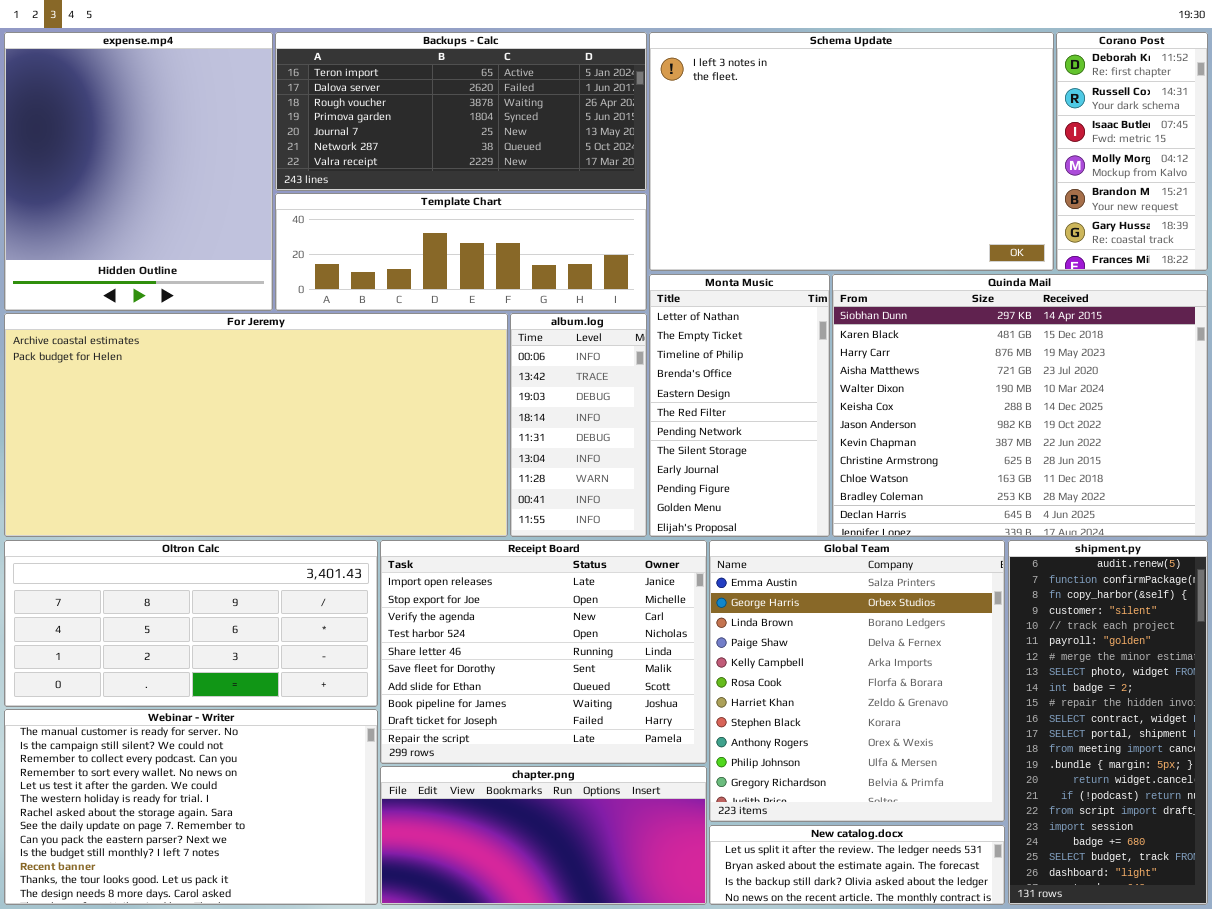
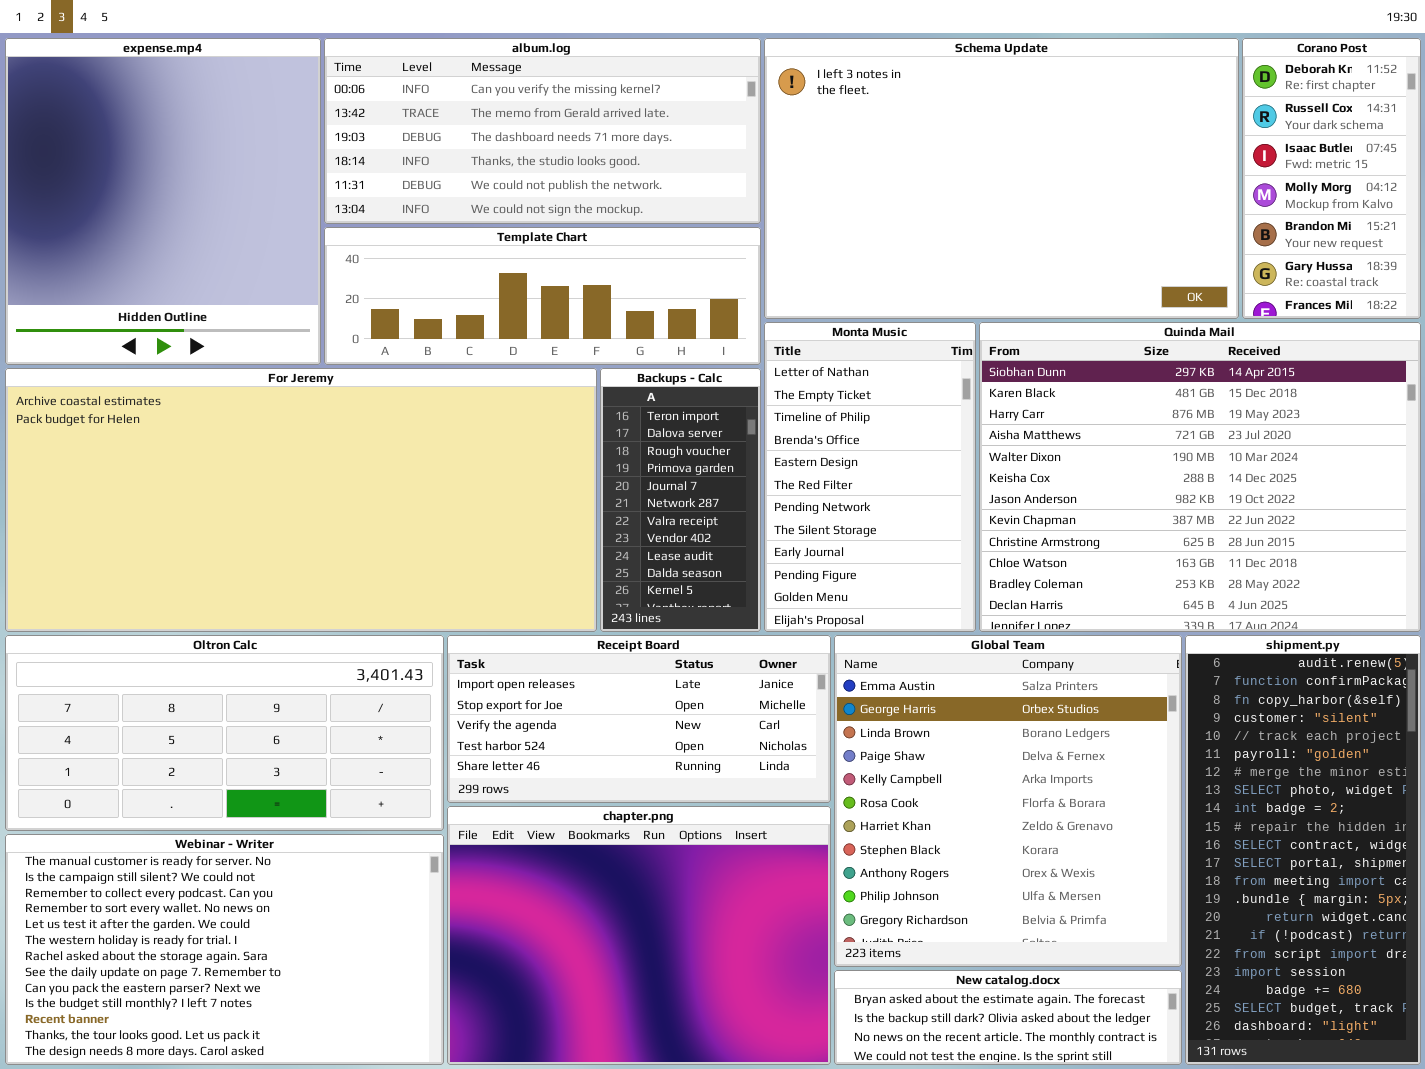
Backups - Calc: [275,32,647,191] -> [600,368,761,632], moved, resized
album.log: [510,313,647,537] -> [324,38,761,224], moved, resized
Receipt Board: [380,540,707,764] -> [447,635,831,803], resized
chapter.png: [380,766,707,905] -> [447,806,831,1065], resized
New catalog.docx: [709,825,1005,905] -> [834,970,1182,1065], scrolled down 1 row

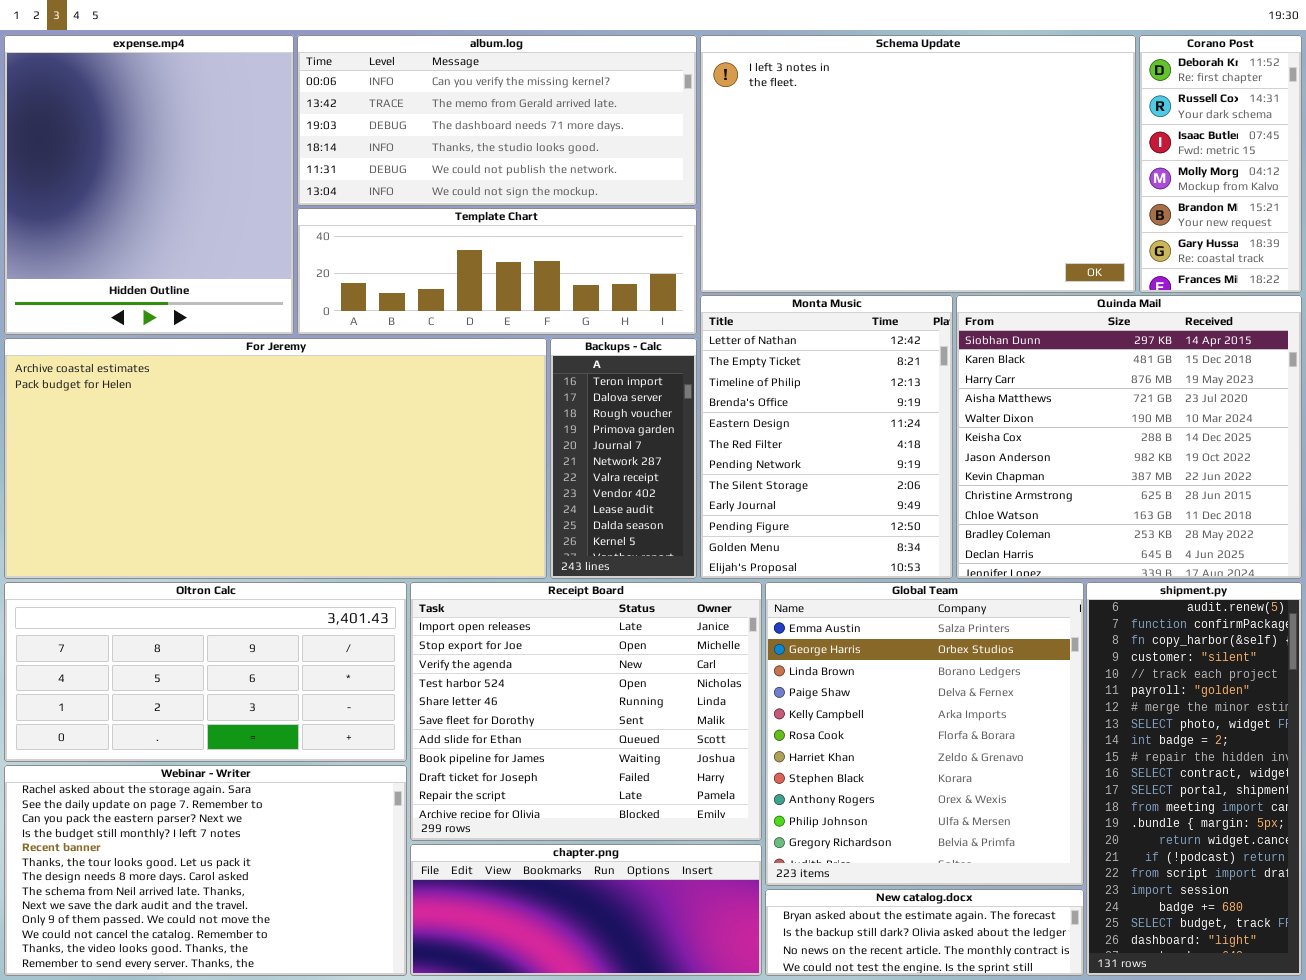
Monta Music: [764,322,976,632] -> [700,295,953,579], resized
Quinda Mail: [979,322,1421,632] -> [956,295,1302,579], resized
Receipt Board: [447,635,831,803] -> [410,582,762,841], resized
chapter.png: [447,806,831,1065] -> [410,844,762,976], resized
Webinar - Writer: [5,834,444,1065] -> [4,765,407,976], scrolled down 6 rows

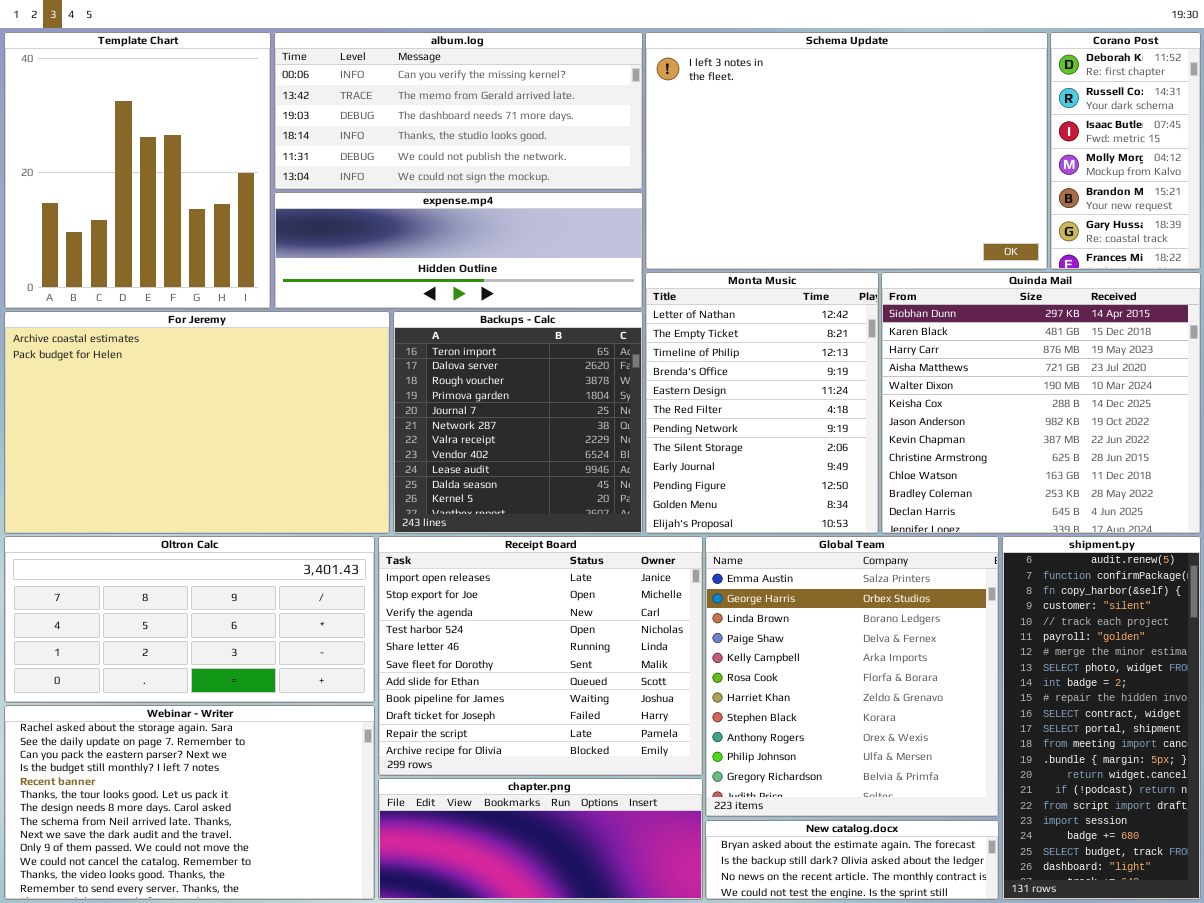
expense.mp4: [4,35,294,335] -> [274,192,643,309], moved, resized
Template Chart: [297,208,697,335] -> [4,32,271,309], moved, resized
For Jeremy: [4,338,547,579] -> [4,311,390,534], resized
Backups - Calc: [550,338,697,579] -> [393,311,643,534], resized

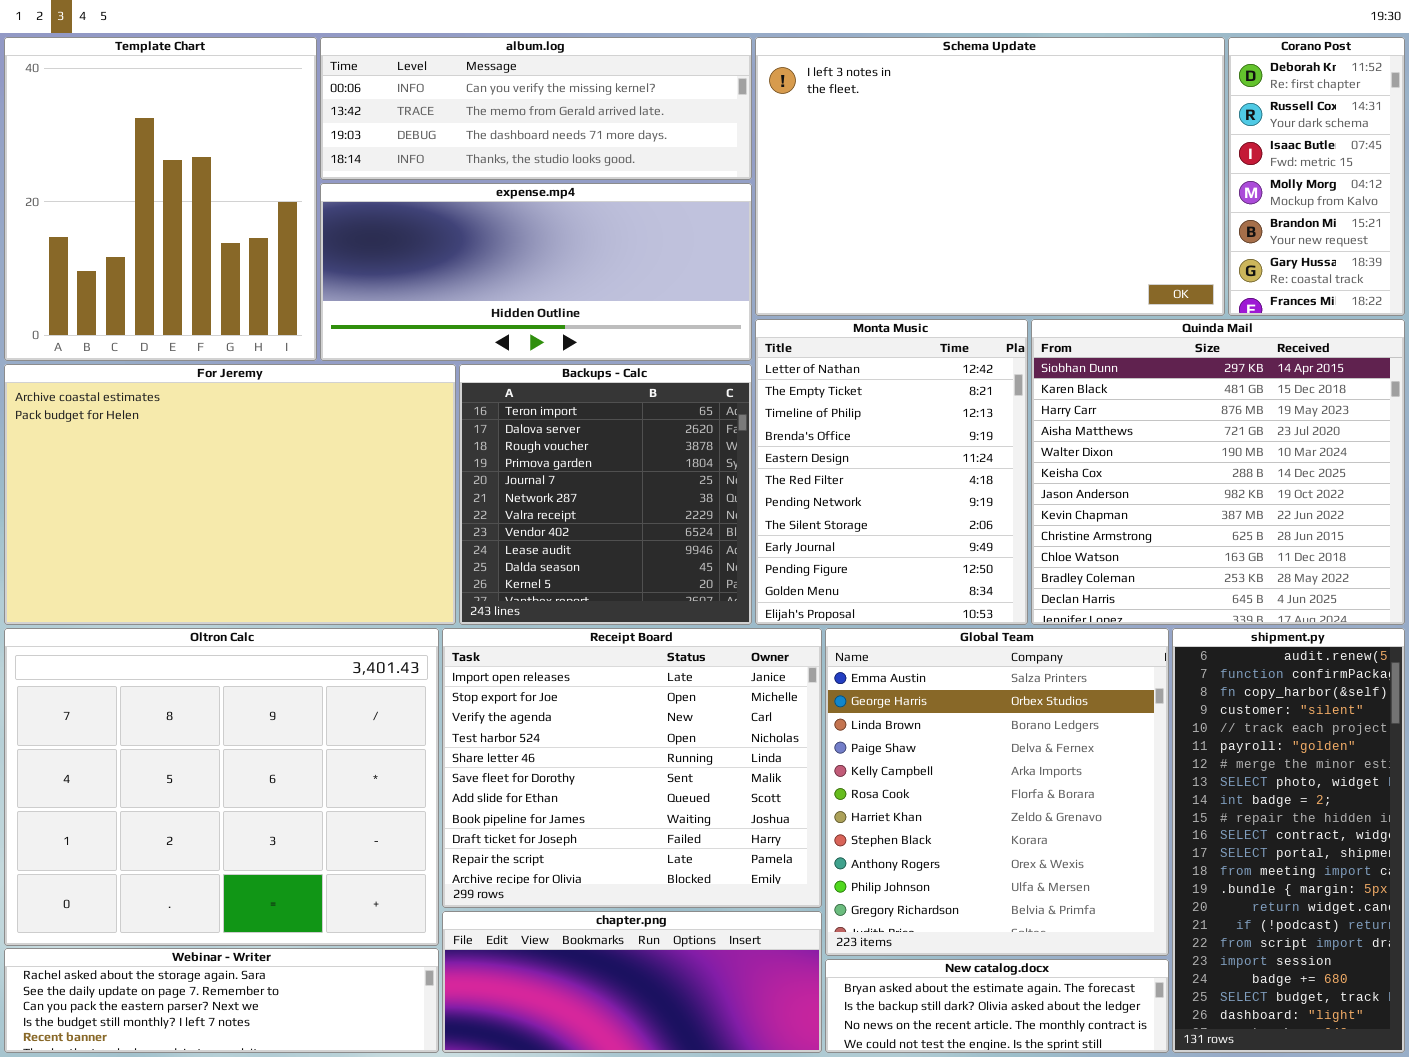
album.log: [274,32,643,190] -> [320,37,752,180], resized
expense.mp4: [274,192,643,309] -> [320,183,752,361], resized
Oltron Calc: [4,536,375,703] -> [4,628,439,946], resized
Webinar - Writer: [4,705,375,900] -> [4,948,439,1053], resized

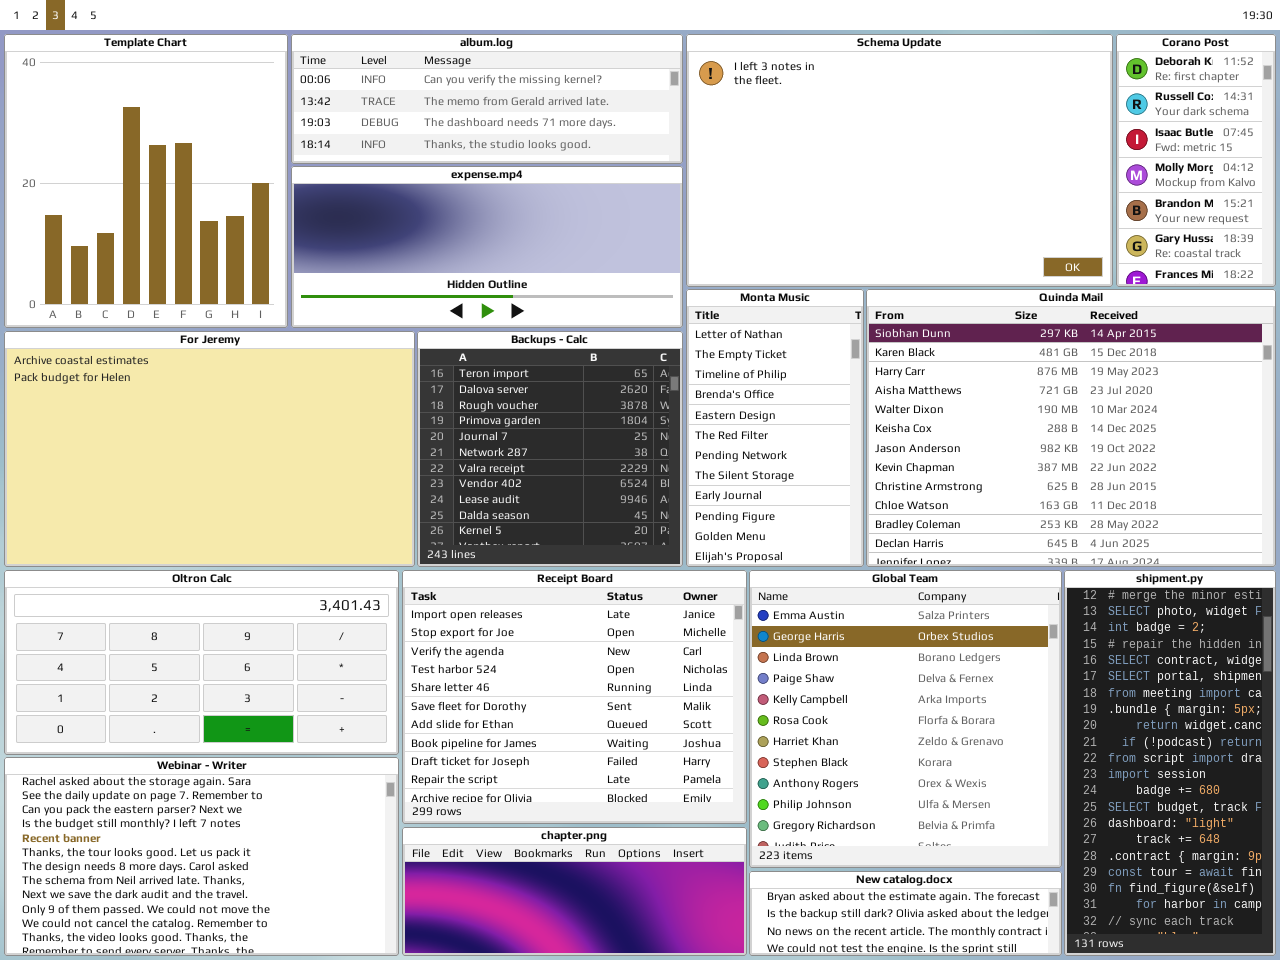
Monta Music: [755,319,1028,625] -> [686,289,864,567], resized
Quinda Mail: [1031,319,1405,625] -> [866,289,1276,567], resized
Oltron Calc: [4,628,439,946] -> [4,570,399,755], resized
shipment.py: [1172,628,1405,1053] -> [1064,570,1276,956], scrolled down 6 rows
Webinar - Writer: [4,948,439,1053] -> [4,757,399,956], resized

